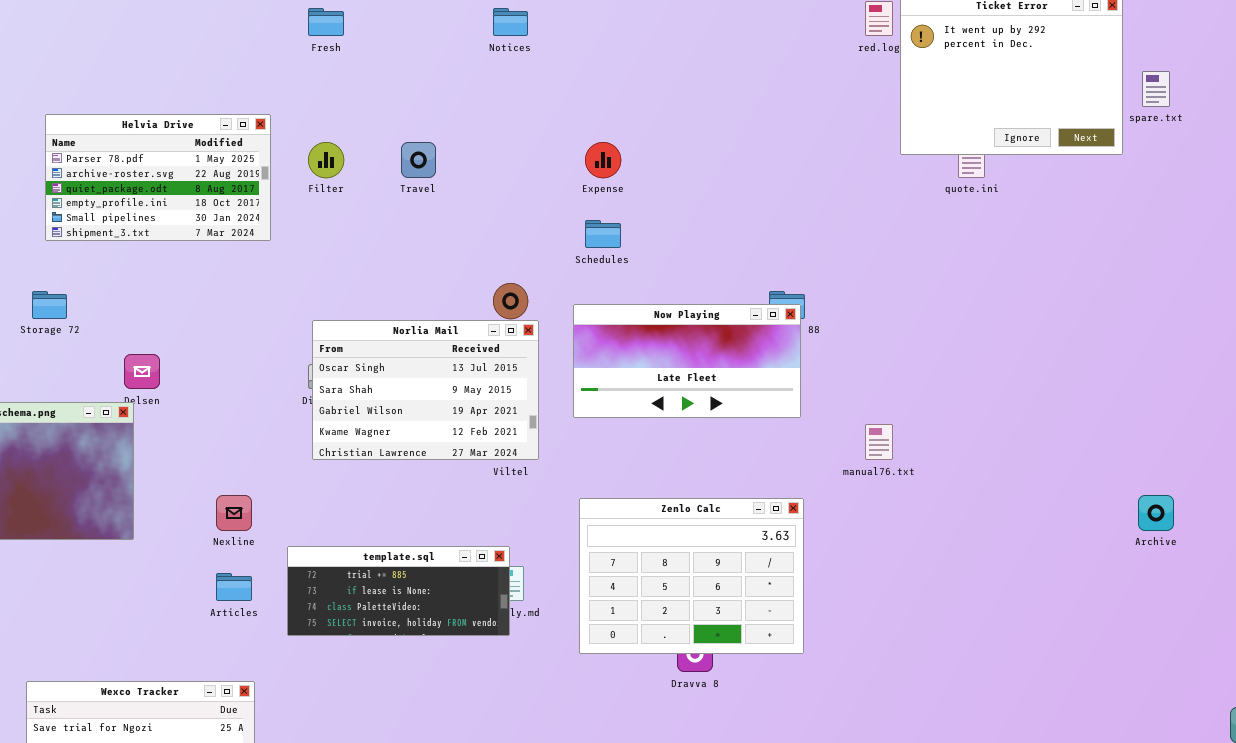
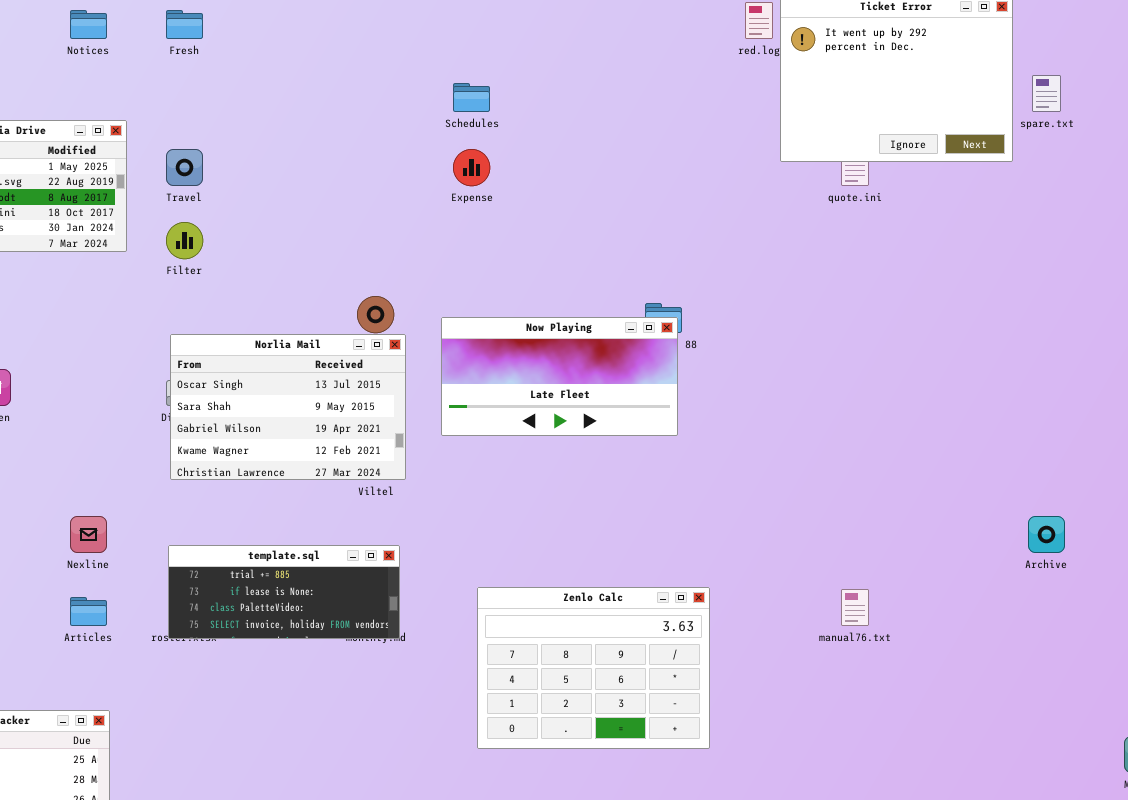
Notices: [493,8,528,36] -> [70,10,107,39], moved
Filter: [308,142,344,178] -> [166,222,203,259], moved
Travel: [401,142,436,178] -> [166,149,203,186], moved
Schedules: [585,220,621,248] -> [453,83,490,112], moved
manual76.txt: [865,424,893,460] -> [841,589,869,626], moved
Zenlo Calc: [579,498,804,654] -> [477,587,710,749], moved
template.sql: [287,546,510,636] -> [168,545,400,639], moved

